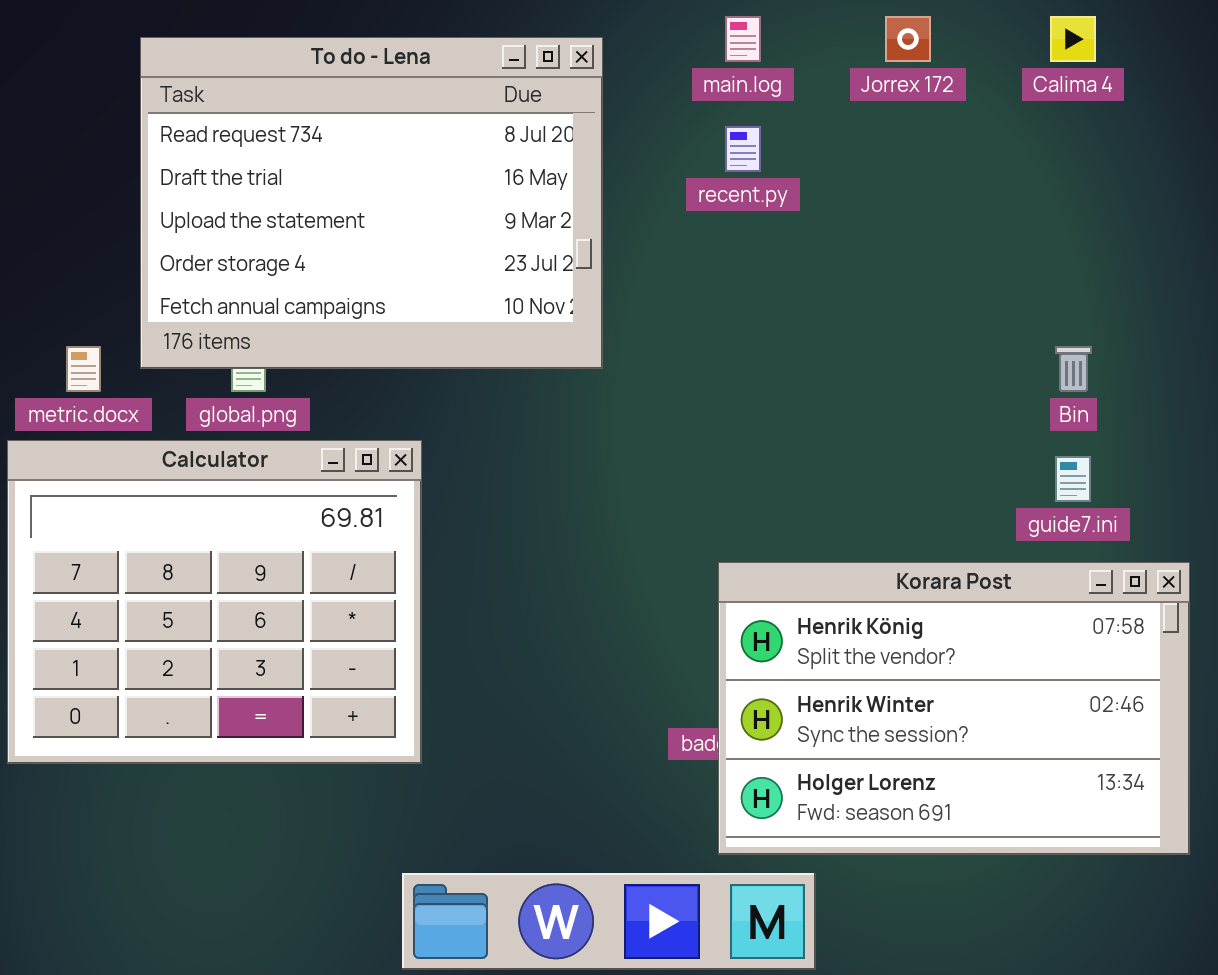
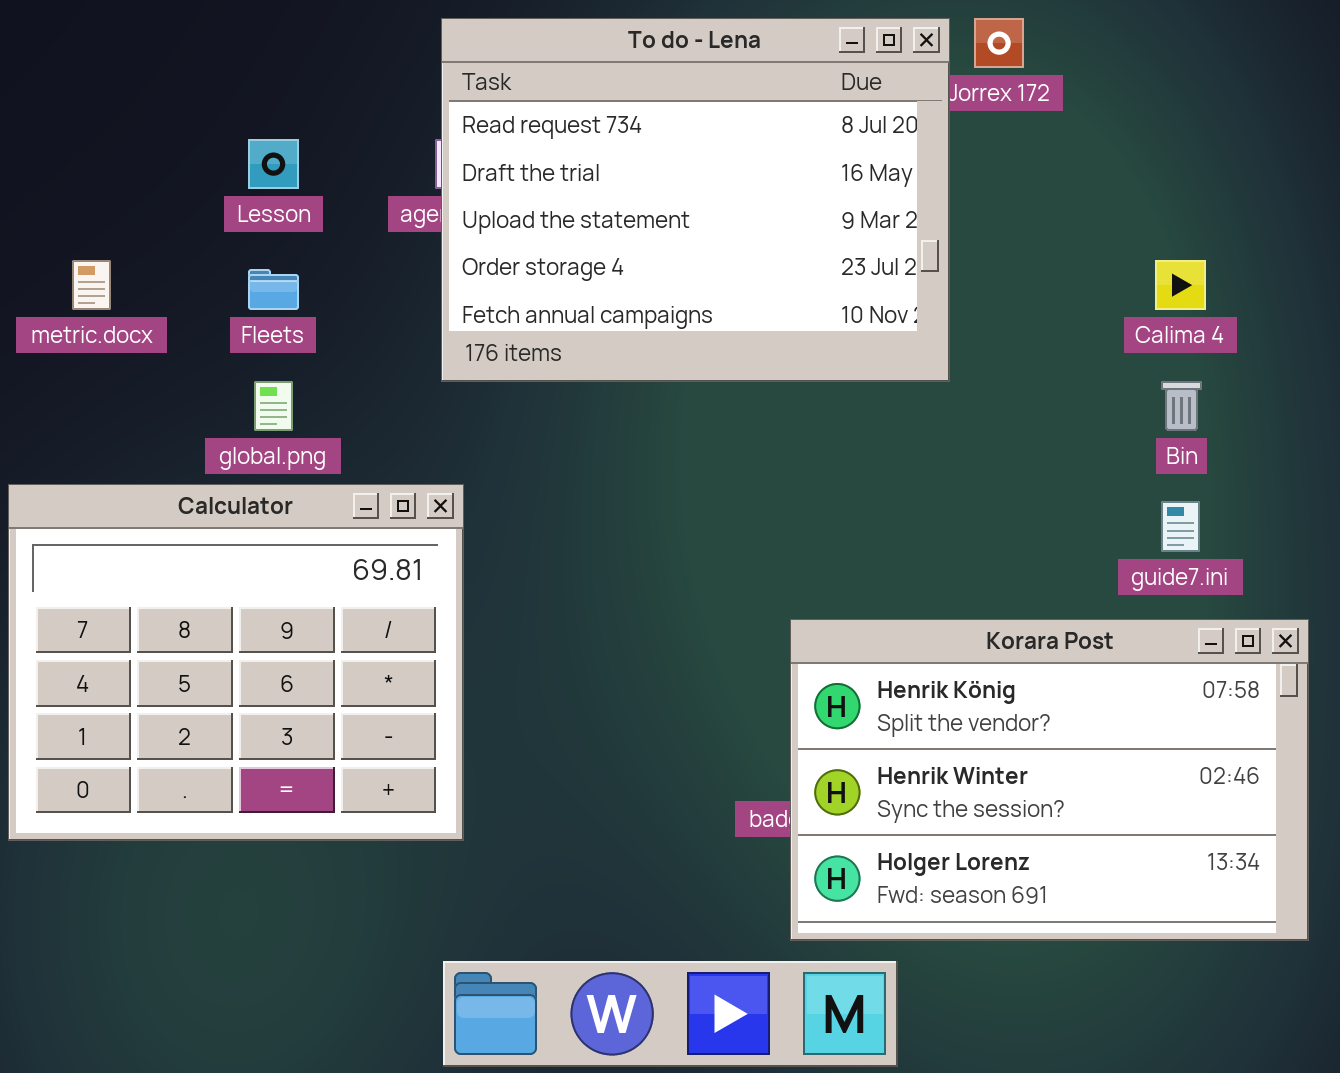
Calima 4: [1050,16,1096,62] -> [1155,260,1206,310], moved
To do - Lena: [140,37,603,369] -> [441,18,950,382], moved
metric.docx: [66,346,101,392] -> [72,260,111,310], moved

